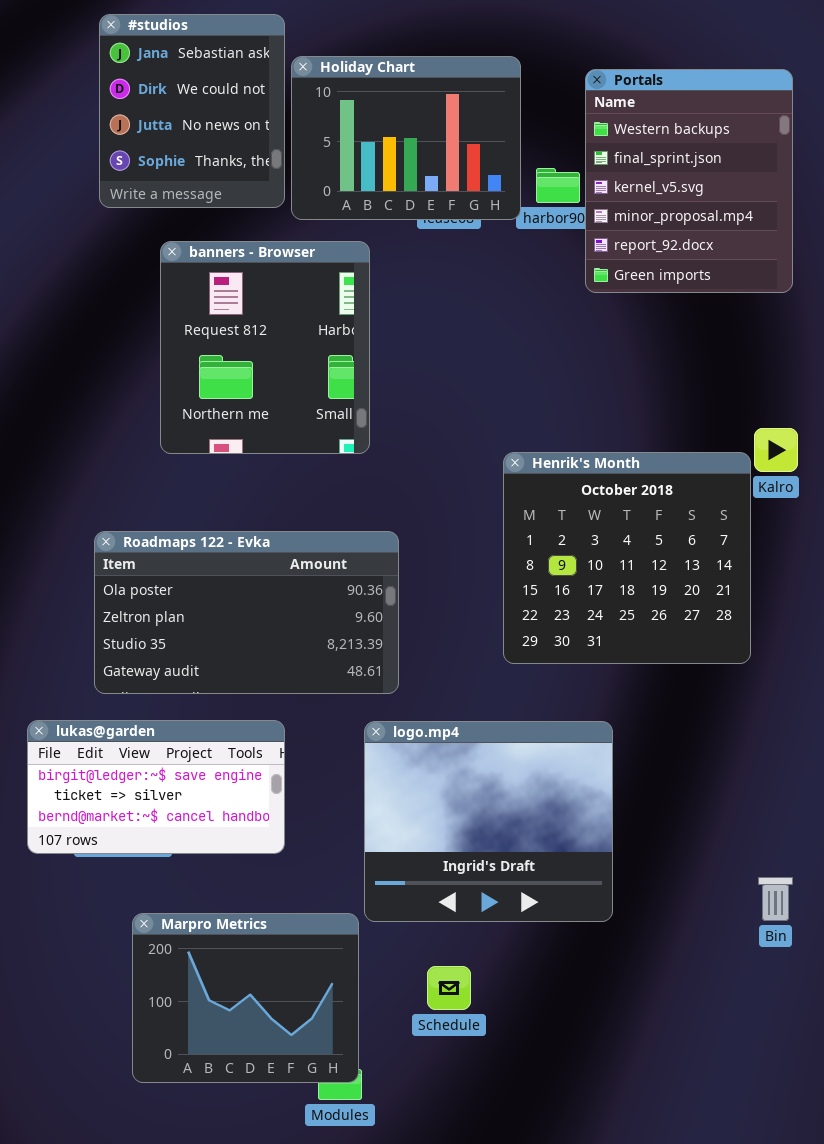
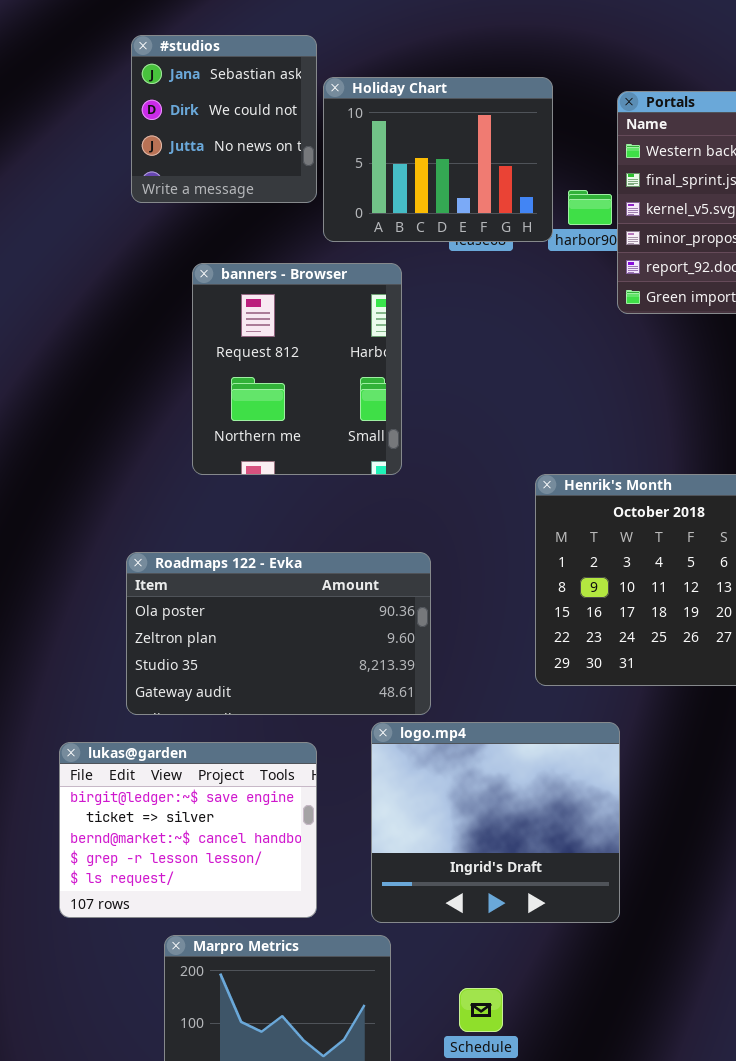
#studios: [99,14,285,208] -> [131,35,317,203], resized
lukas@garden: [27,720,285,854] -> [59,742,317,918], resized
logo.mp4: [364,721,613,922] -> [371,722,620,923], moved

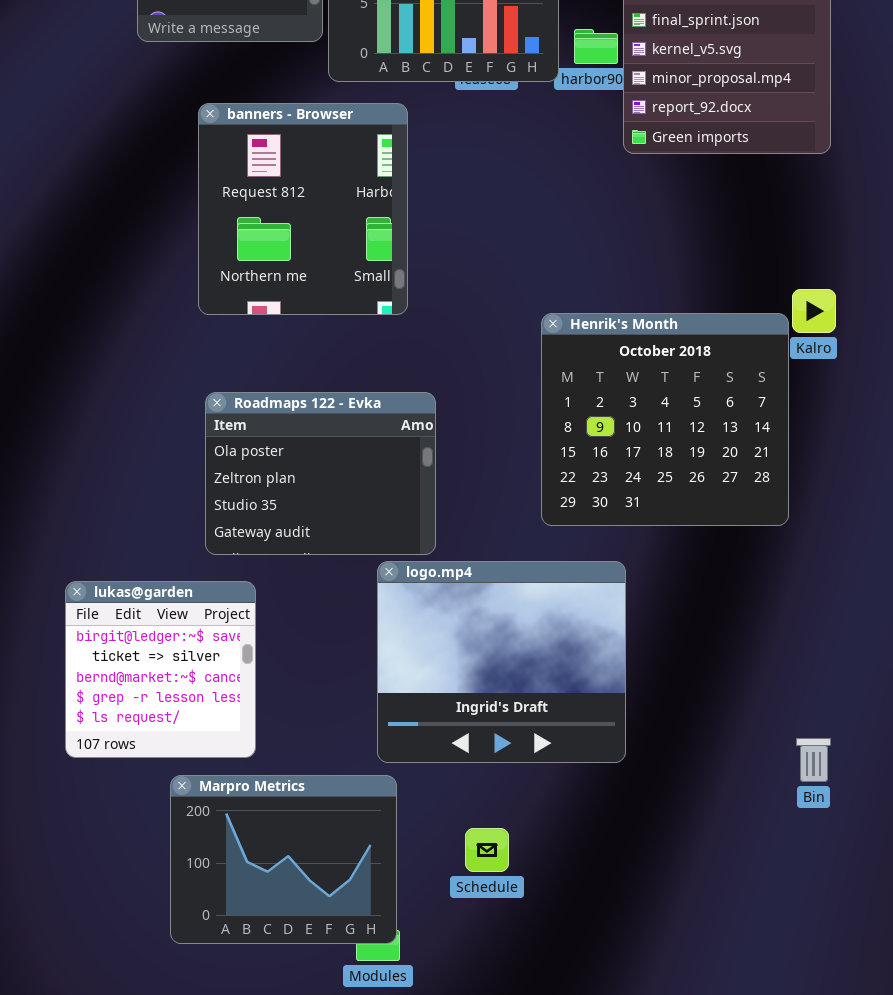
Roadmaps 122 - Evka: [126,552,431,715] -> [205,392,436,555], resized
lukas@garden: [59,742,317,918] -> [65,581,256,758], resized

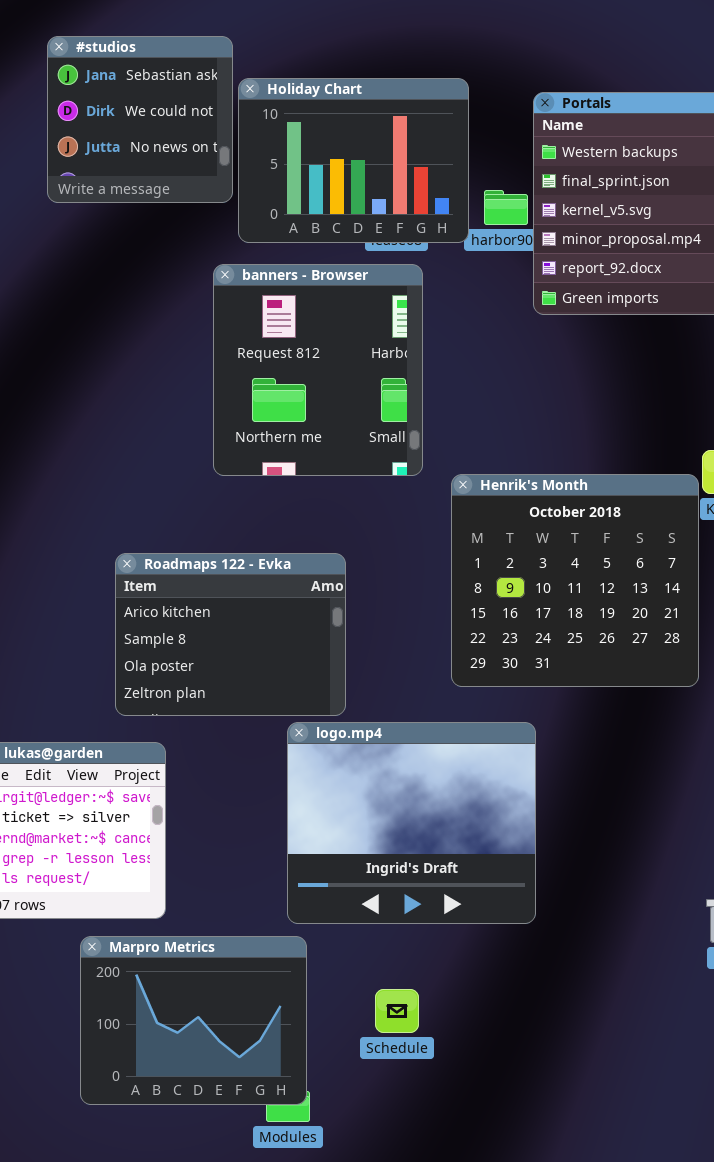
banners - Browser: [198,103,408,315] -> [213,264,423,476], moved
Roadmaps 122 - Evka: [205,392,436,555] -> [115,553,346,716], scrolled up 2 rows

